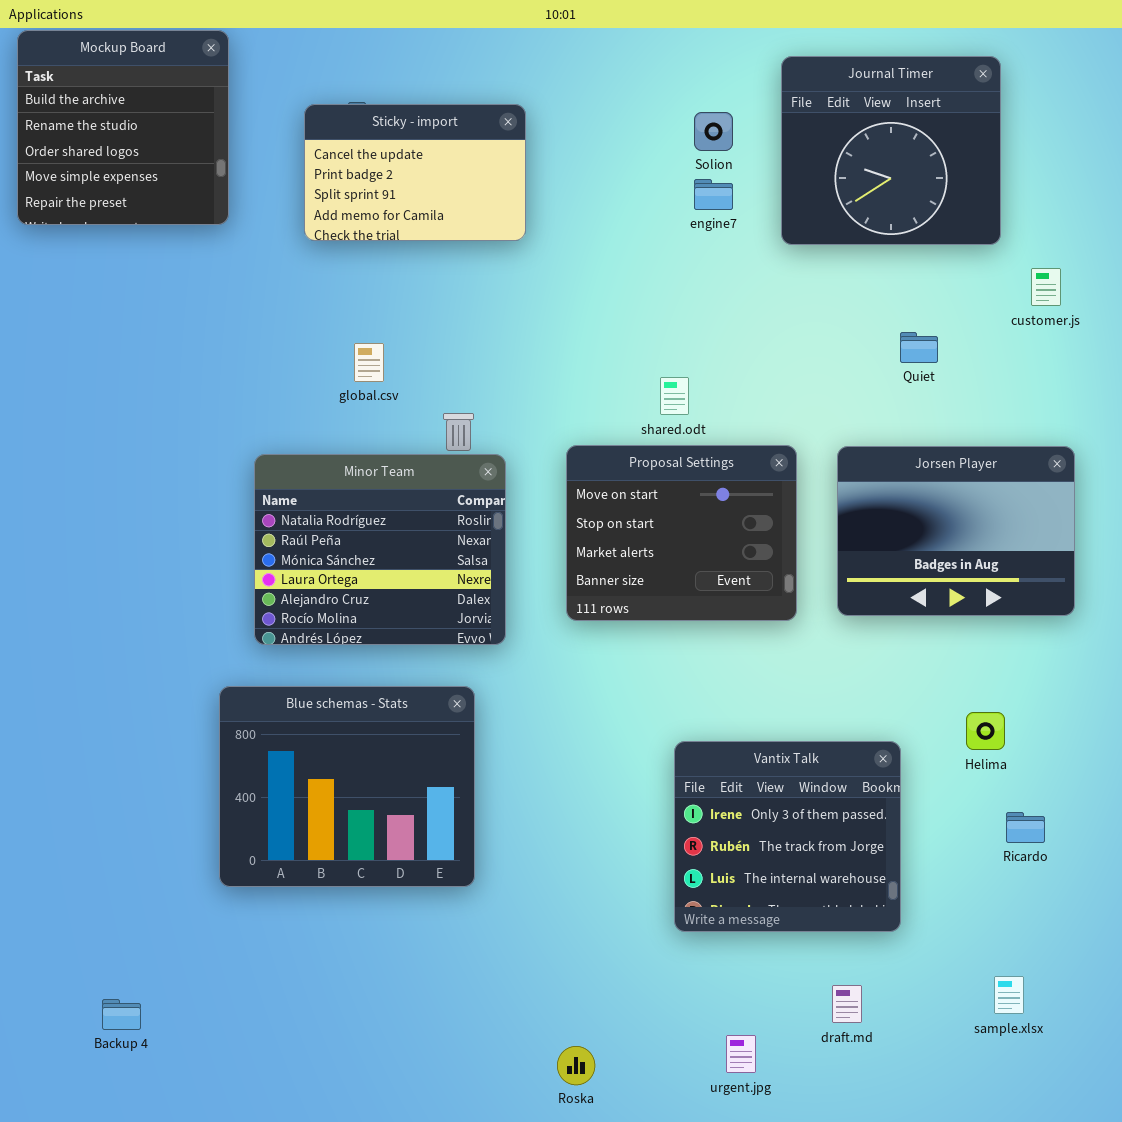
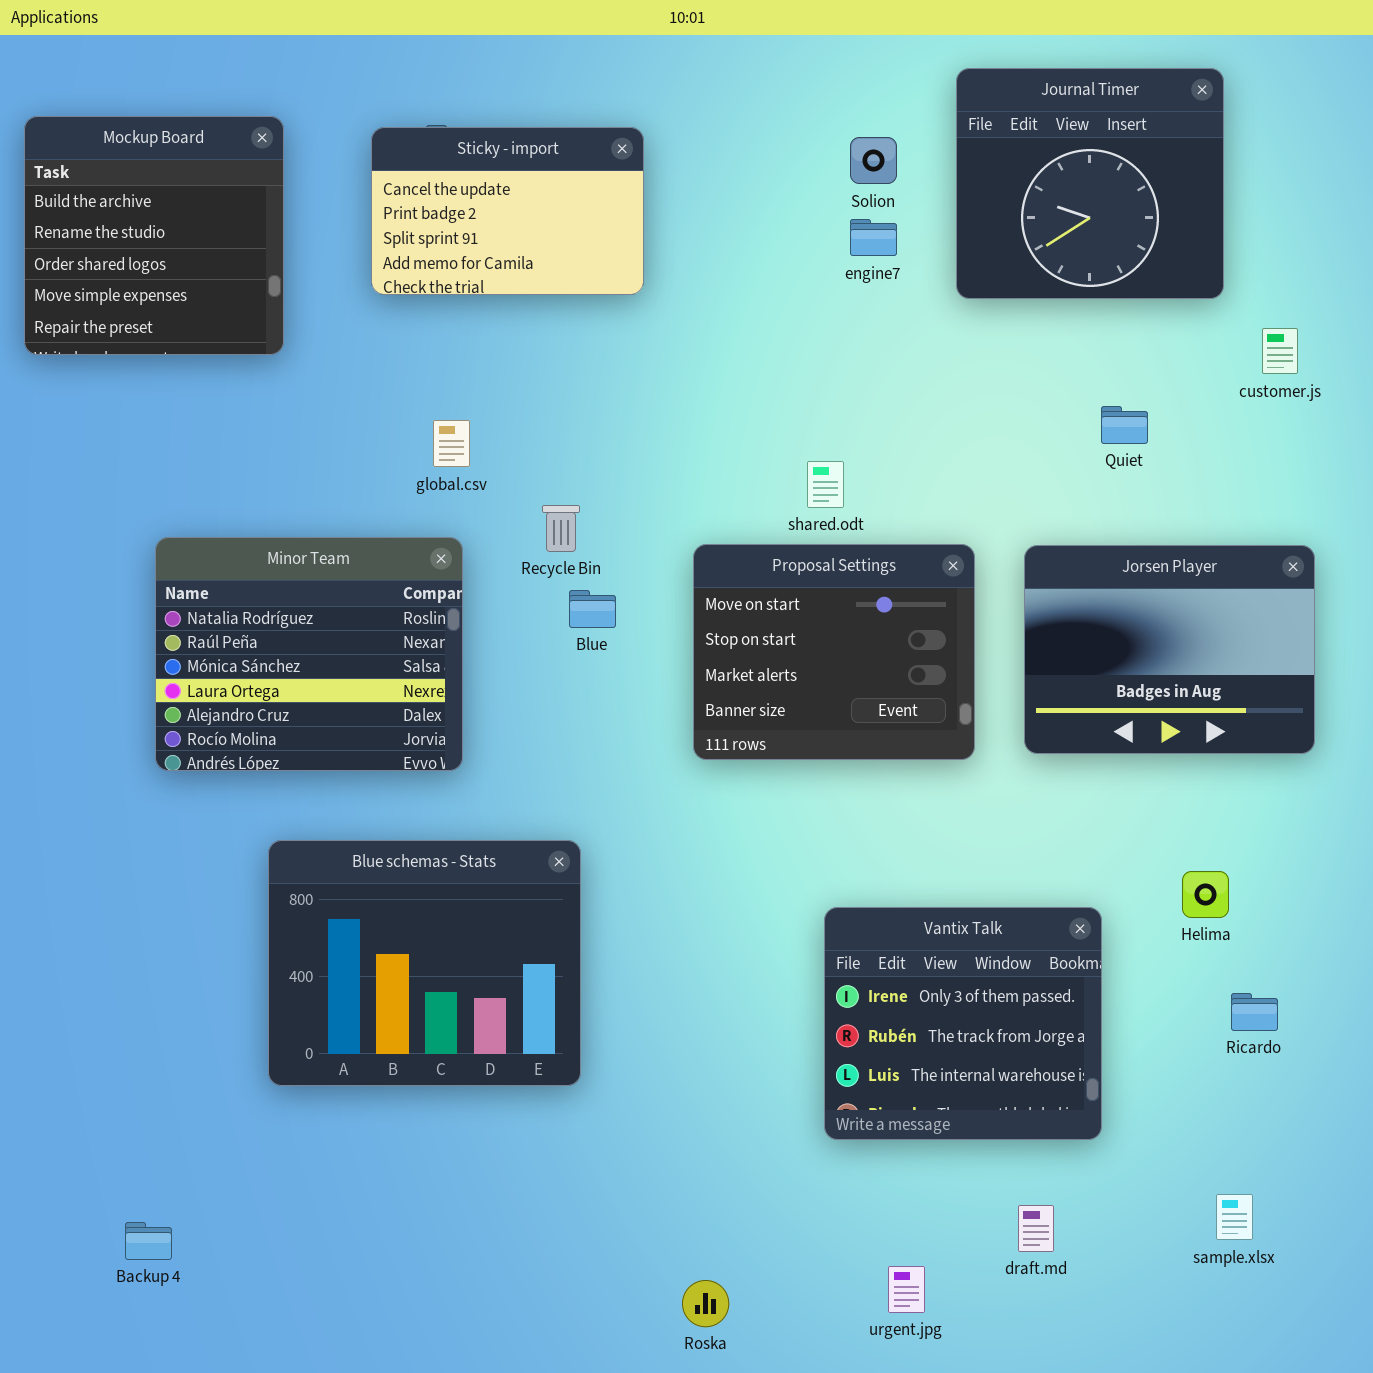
Mockup Board: [17,30,229,225] -> [24,116,284,355], moved
Minor Team: [254,454,506,645] -> [155,537,463,771], moved

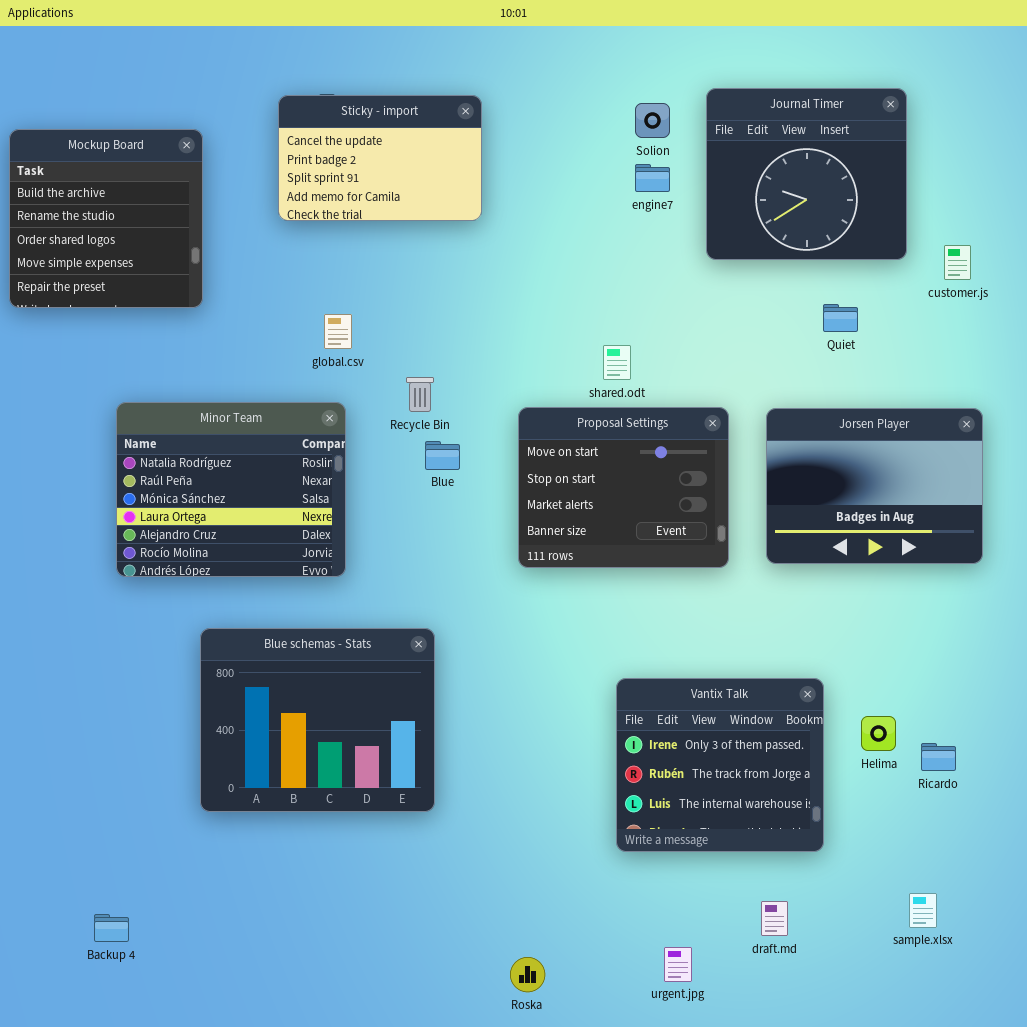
Journal Timer: [956,68,1224,299] -> [706,88,907,260], moved
Mockup Board: [24,116,284,355] -> [9,129,203,308], moved
Helima: [1182,871,1229,918] -> [861,716,896,751], moved

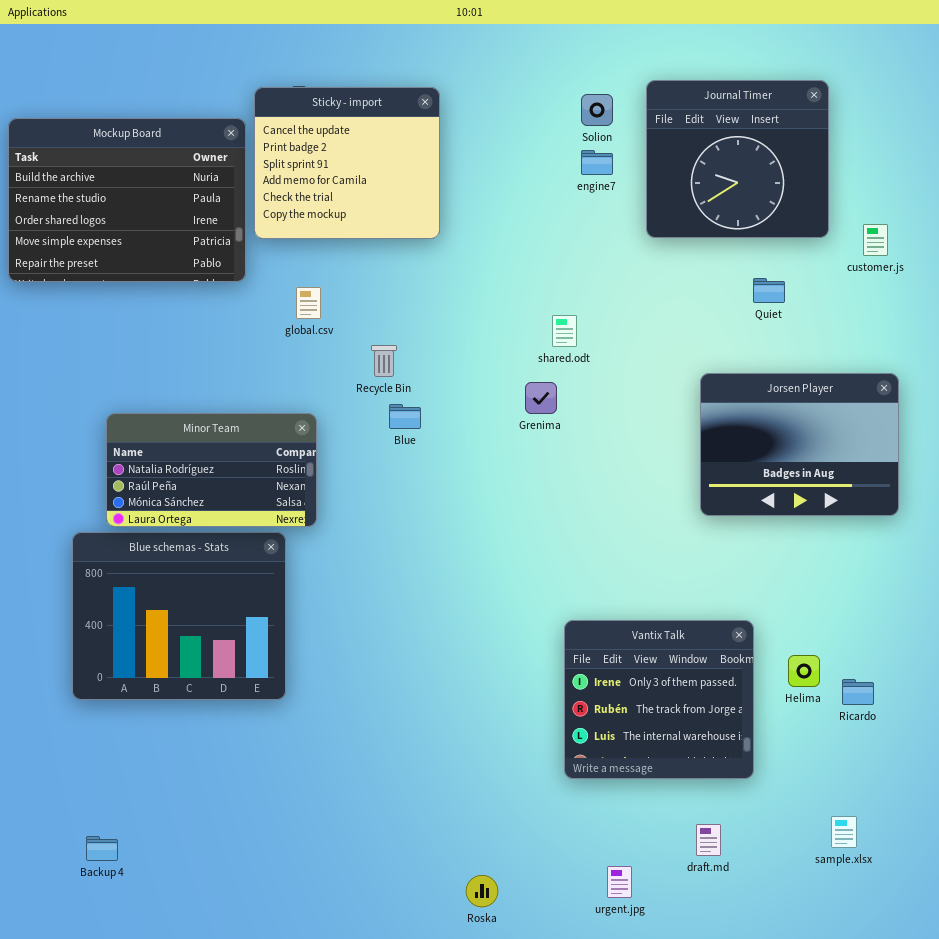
Sticky - import: [278,95,482,221] -> [254,87,440,239], resized
Mockup Board: [9,129,203,308] -> [8,118,246,282], resized
Minor Team: [116,402,346,577] -> [106,413,317,527], resized
Proposal Settings: [518,407,729,568] -> none, closed
Blue schemas - Stats: [200,628,435,812] -> [72,532,286,700], moved

